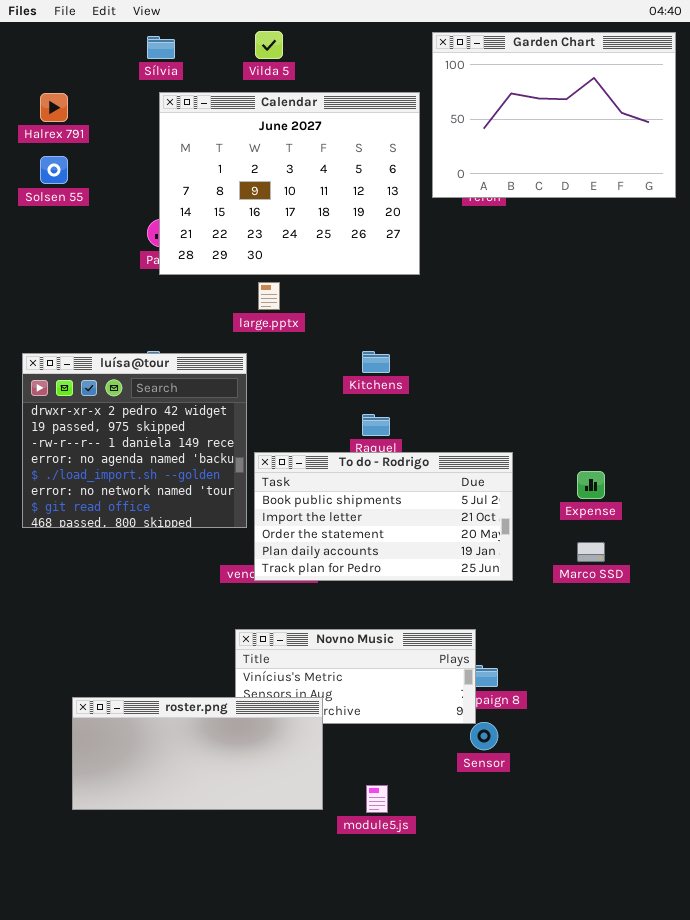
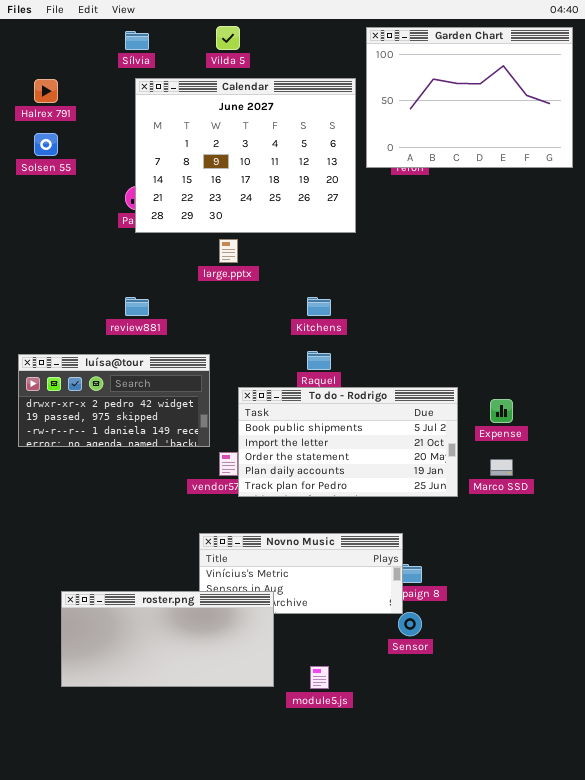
luísa@tour: [22,353,247,528] -> [18,354,210,447], resized
To do - Rodrigo: [254,452,513,581] -> [238,387,458,497], moved

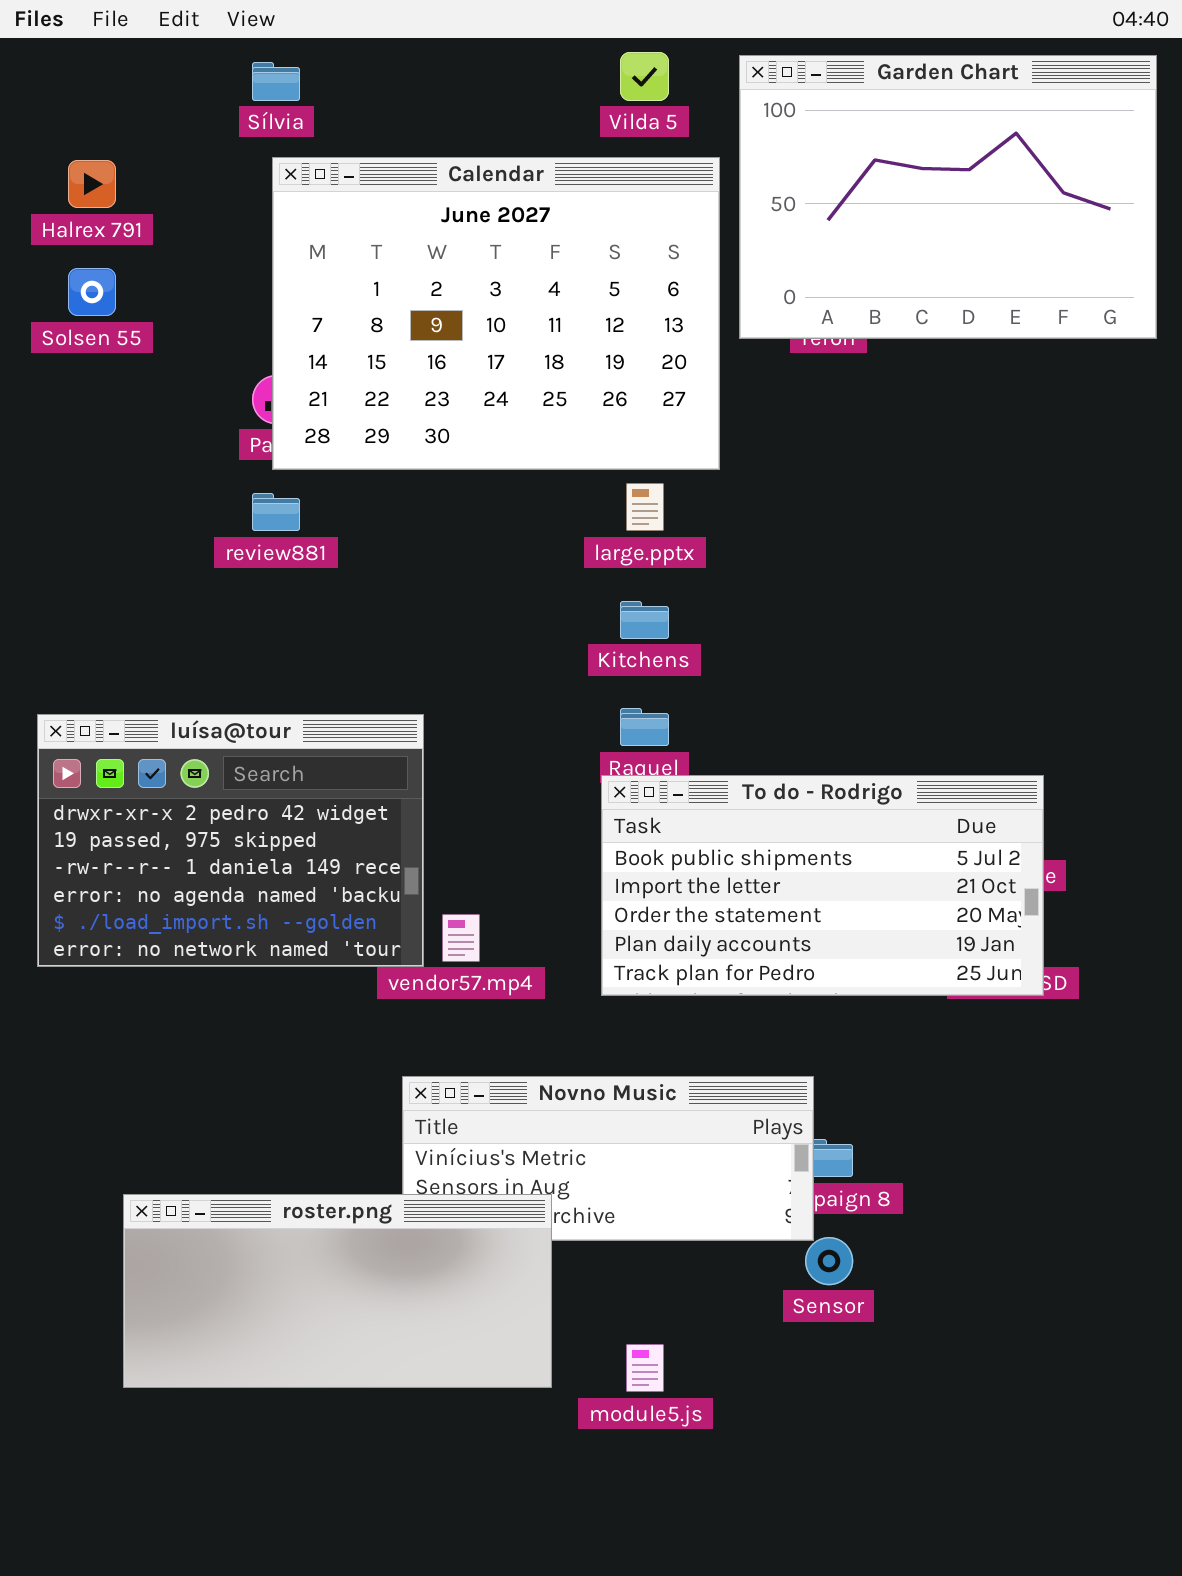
Vilda 5: [216,26,240,50] -> [620,52,669,101], moved
large.pptx: [219,239,238,263] -> [626,483,664,531], moved
review881: [125,297,149,316] -> [252,493,300,531], moved
luísa@tour: [18,354,210,447] -> [37,714,424,967], resized
To do - Rodrigo: [238,387,458,497] -> [601,775,1044,996], moved

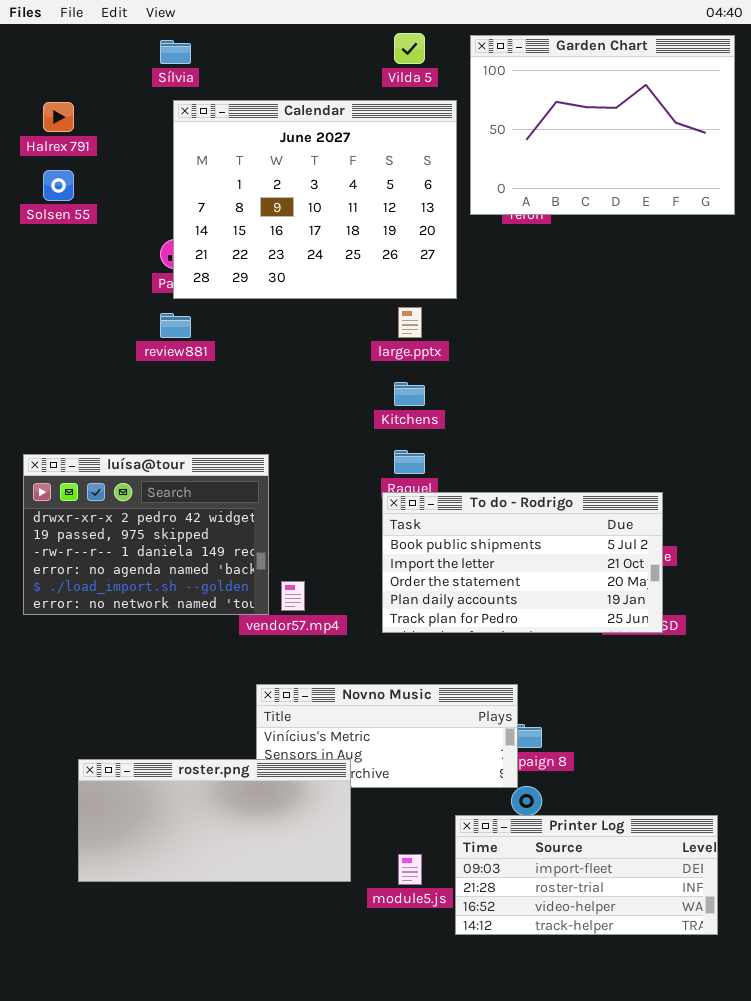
Printer Log: none -> [455,815,718,935], opened

